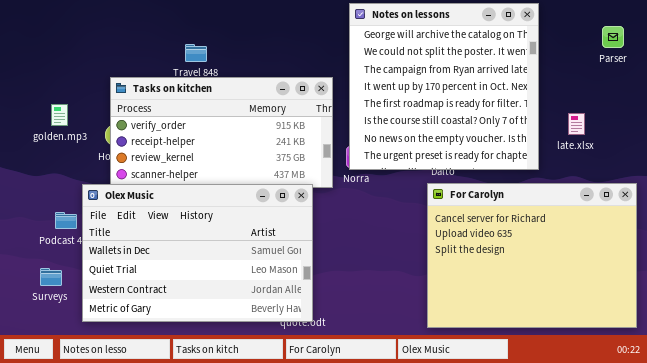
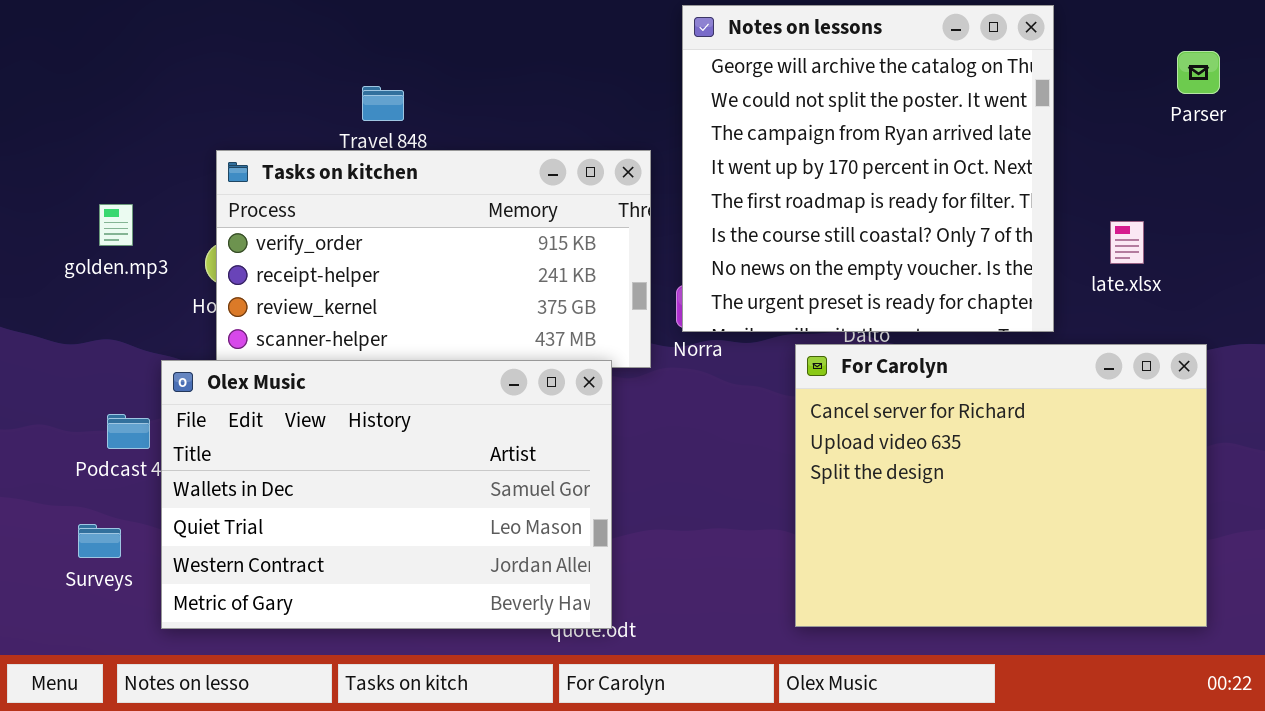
For Carolyn: [427,183,637,328] -> [795,344,1207,627], moved

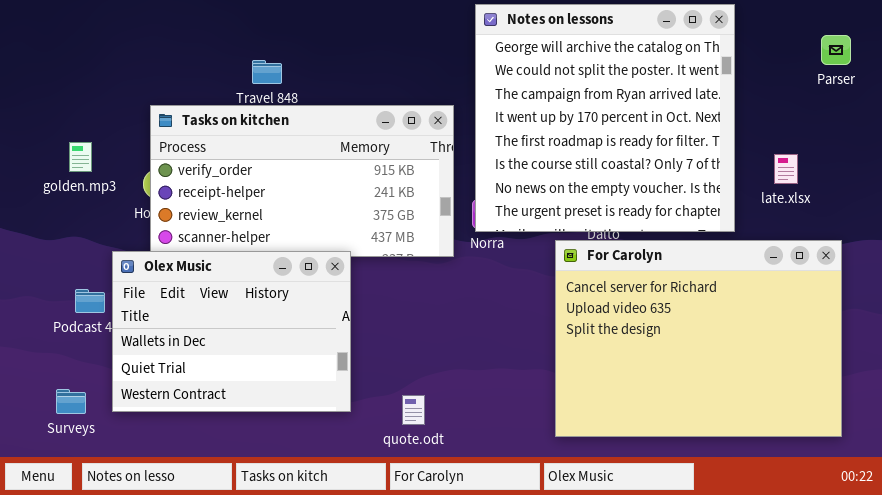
Olex Music: [161,360,612,629] -> [112,251,351,412], resized
Surveys: [78,524,121,558] -> [56,389,86,414], moved

